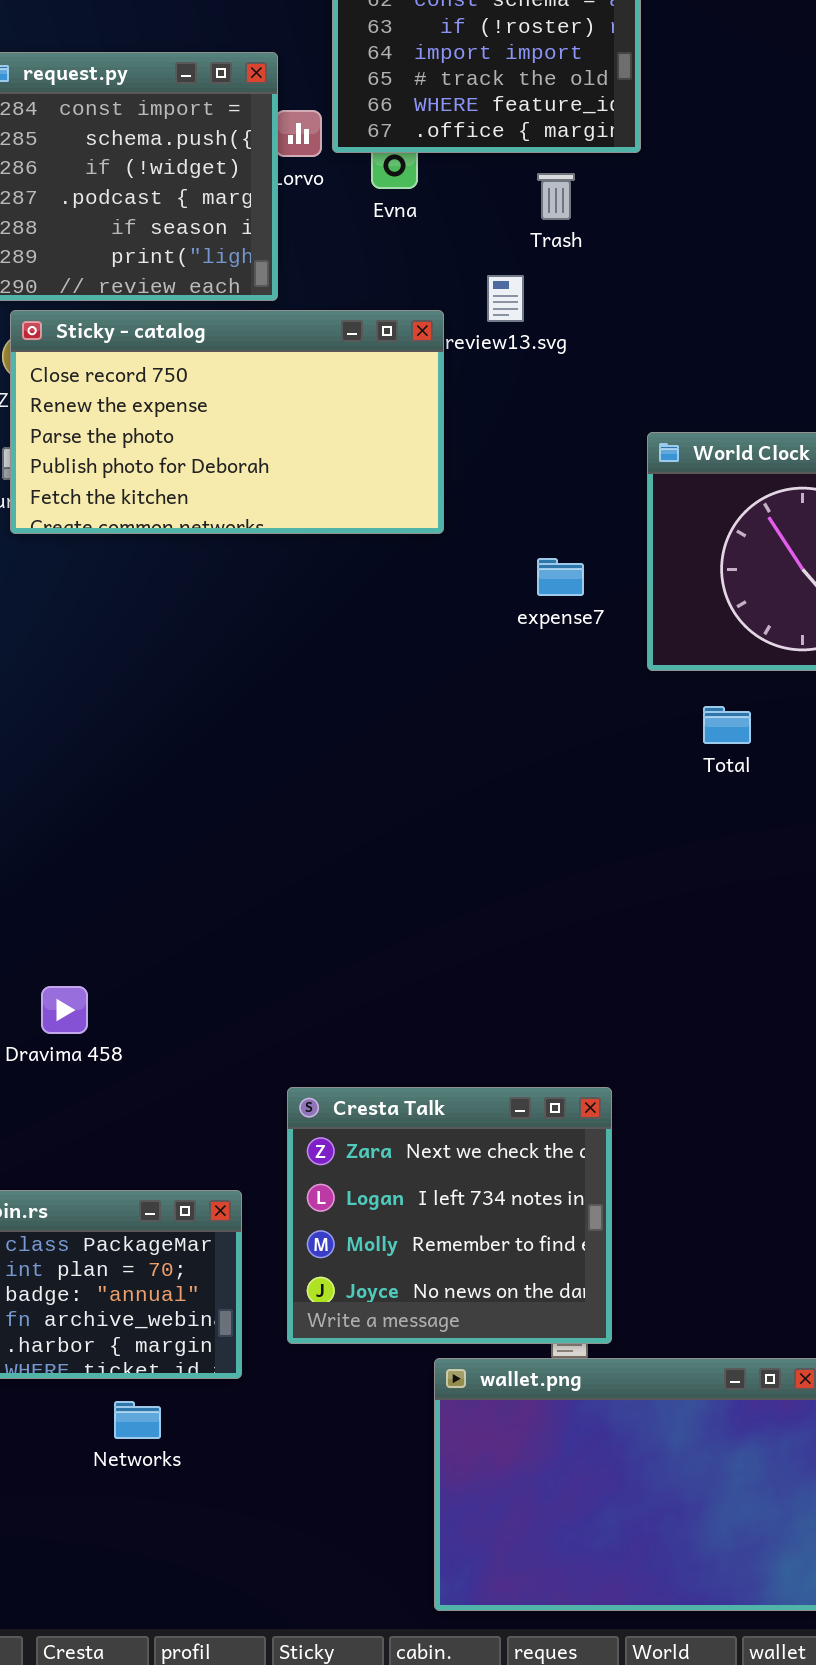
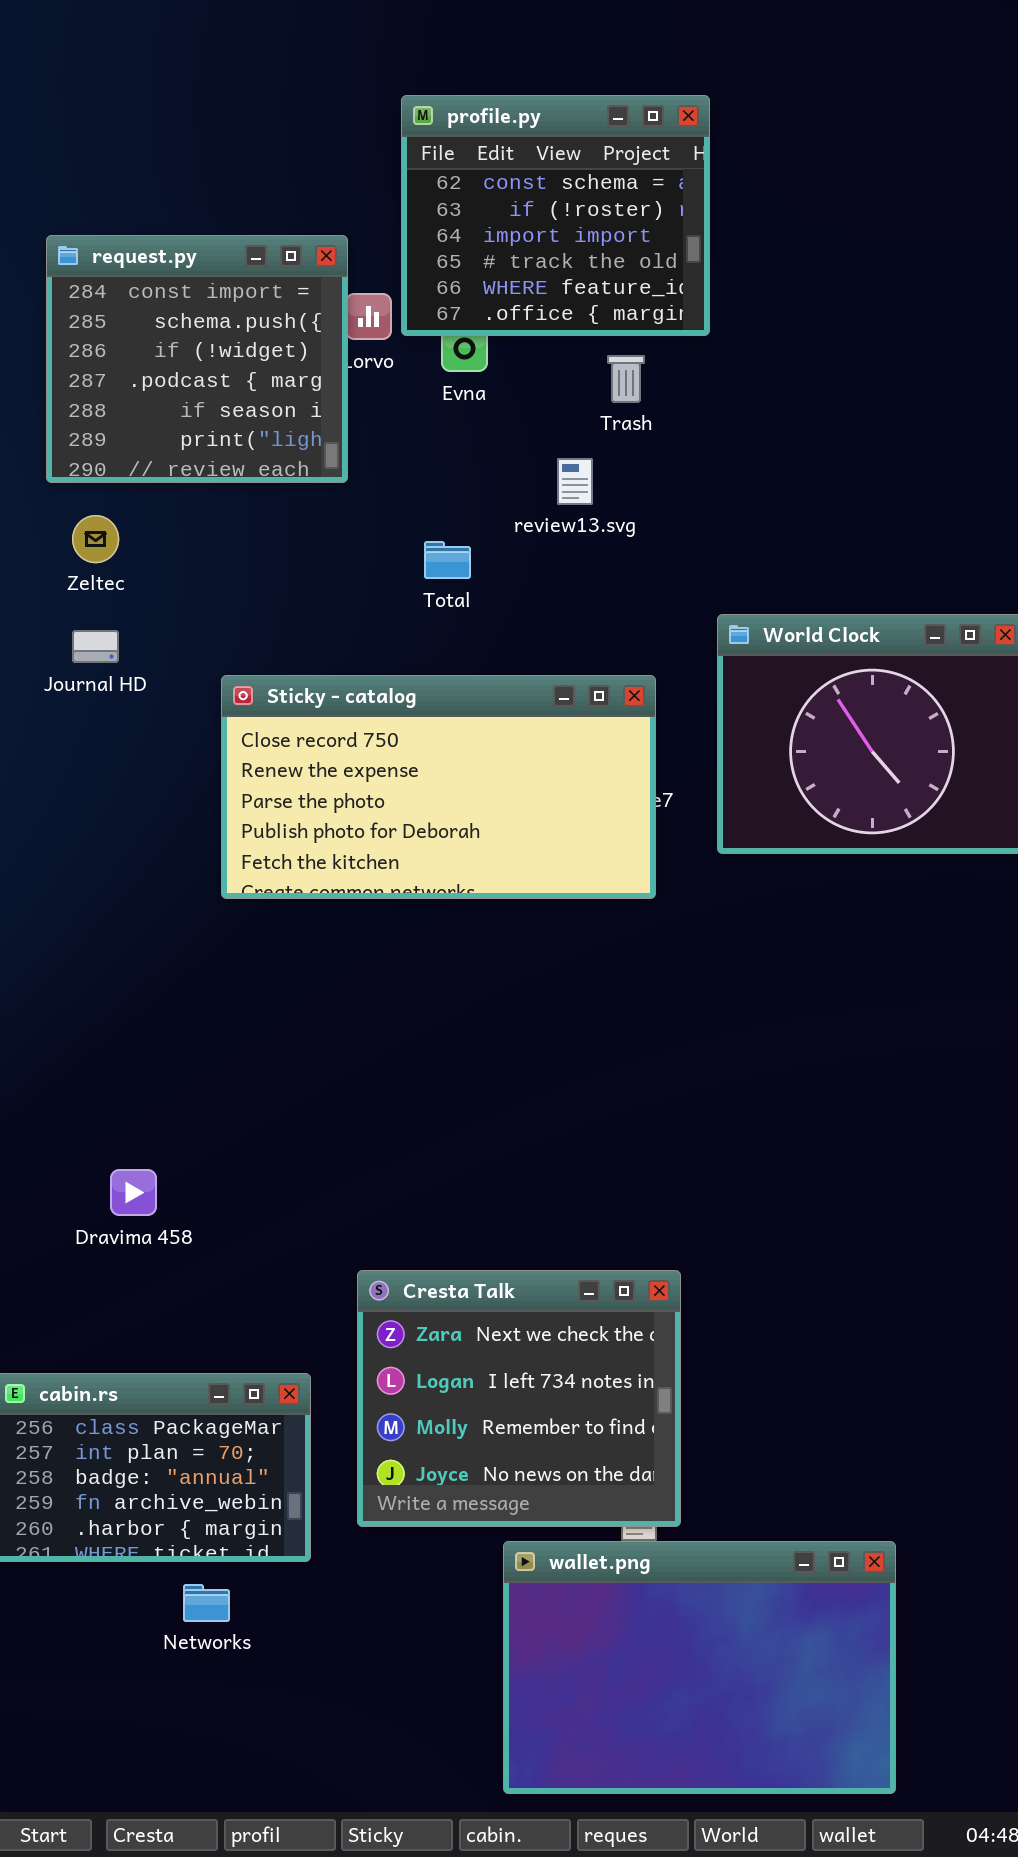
Sticky - catalog: [10,310,444,534] -> [221,675,656,899], moved
Total: [703,706,751,744] -> [424,541,471,579], moved

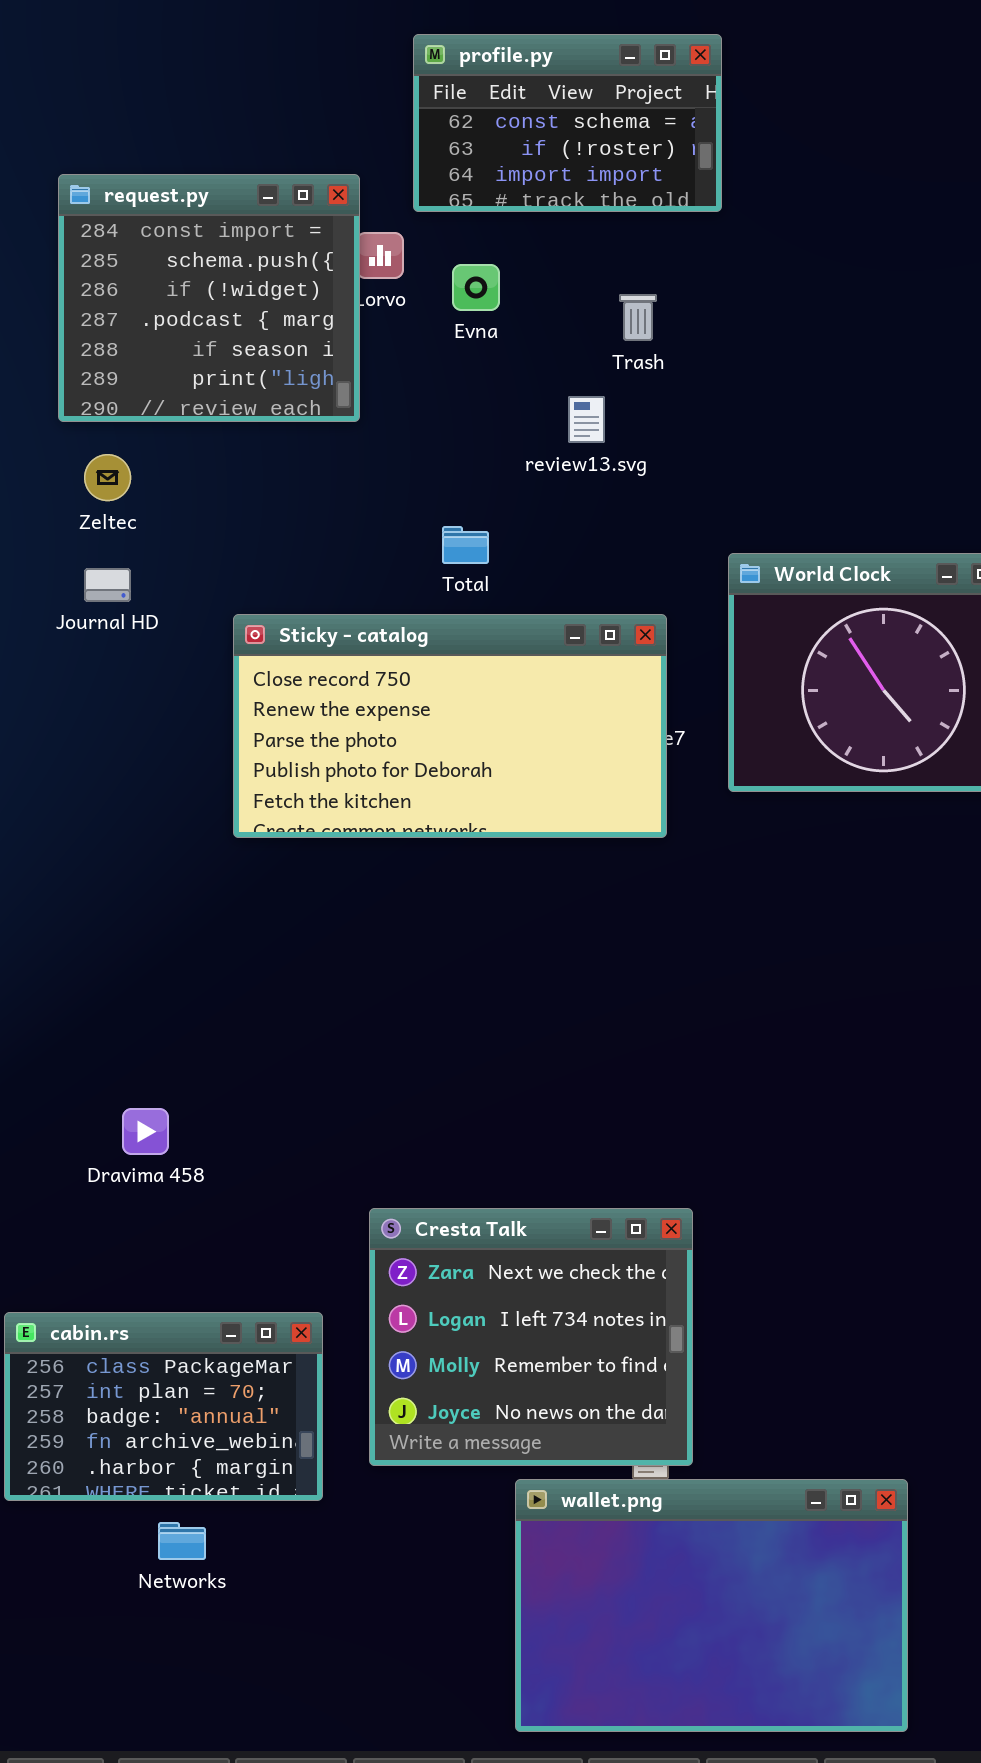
profile.py: [401,95,710,336] -> [413,34,722,212], resized
Total: [424,541,471,579] -> [442,526,489,564], moved
Networks: [183,1584,230,1622] -> [158,1522,206,1560], moved

